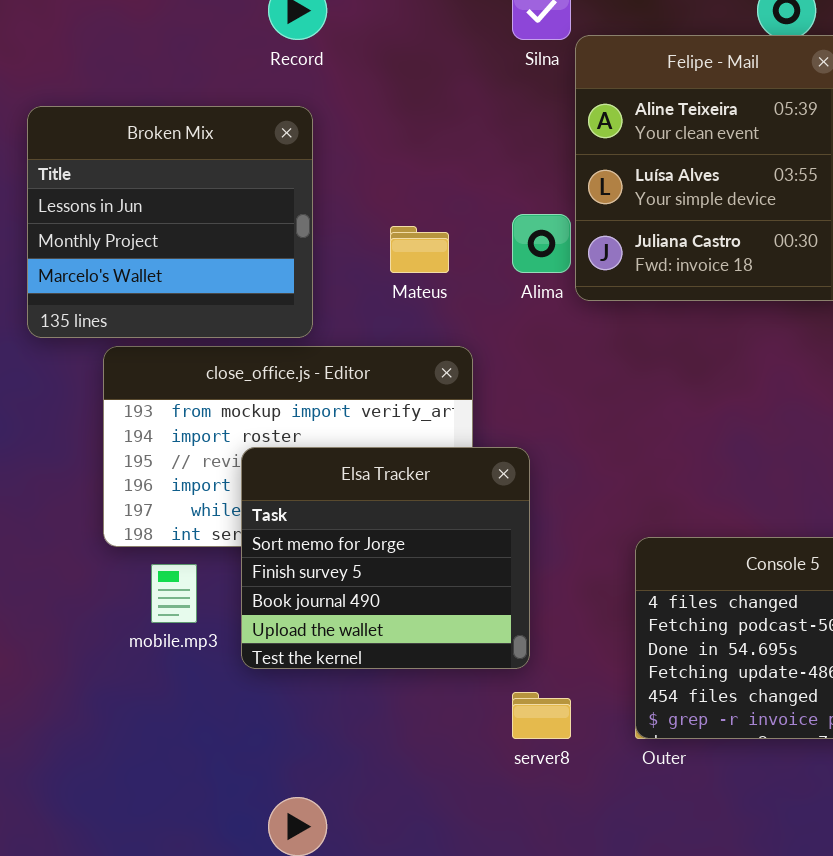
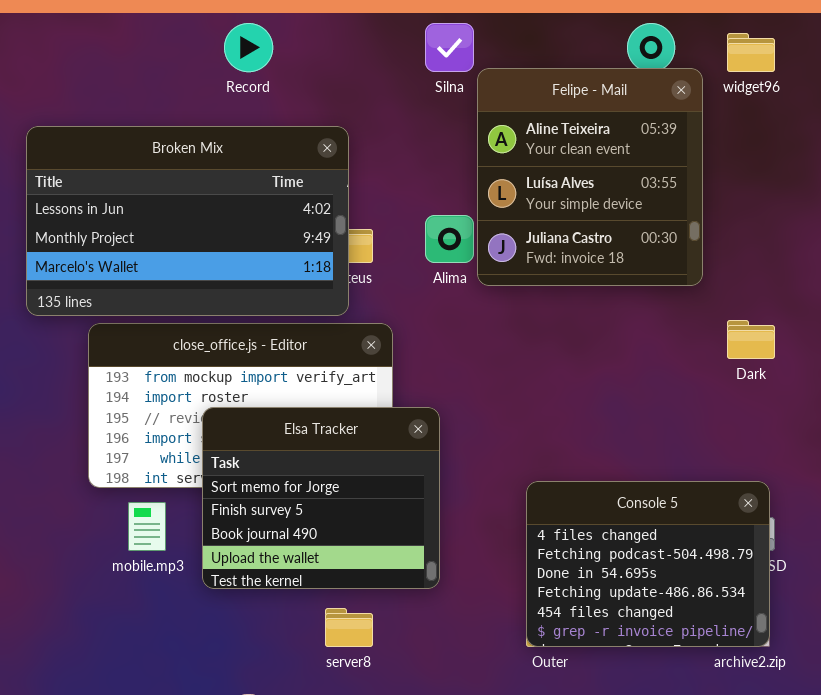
Broken Mix: [27,106,313,338] -> [26,126,349,316], resized
server8: [512,692,571,739] -> [325,608,373,647], moved

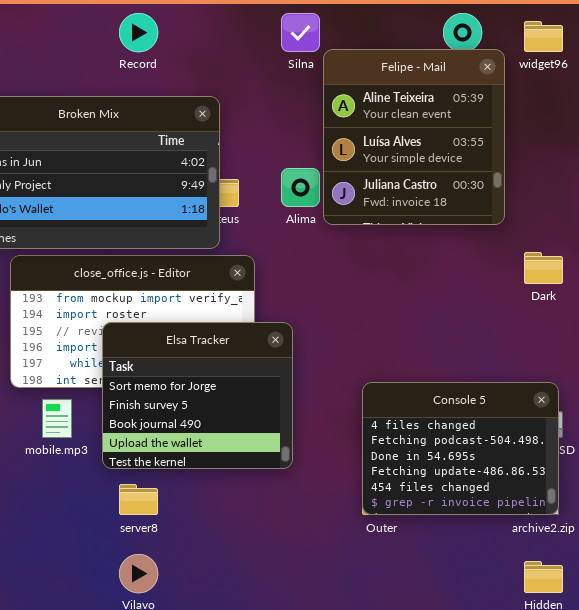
server8: [325,608,373,647] -> [119,484,158,515], moved

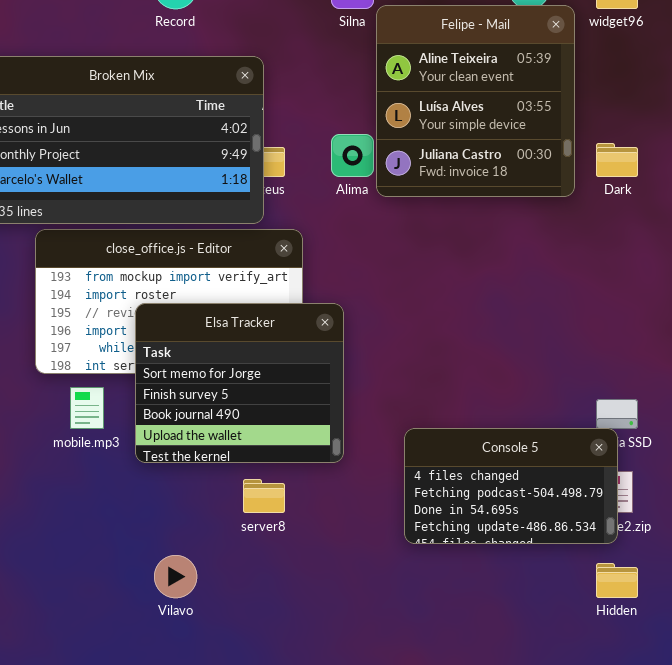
Dark: [524,252,563,284] -> [596,143,638,177], moved
Console 5: [362,382,559,515] -> [404,428,618,544], moved, resized
server8: [119,484,158,515] -> [243,479,285,513], moved

